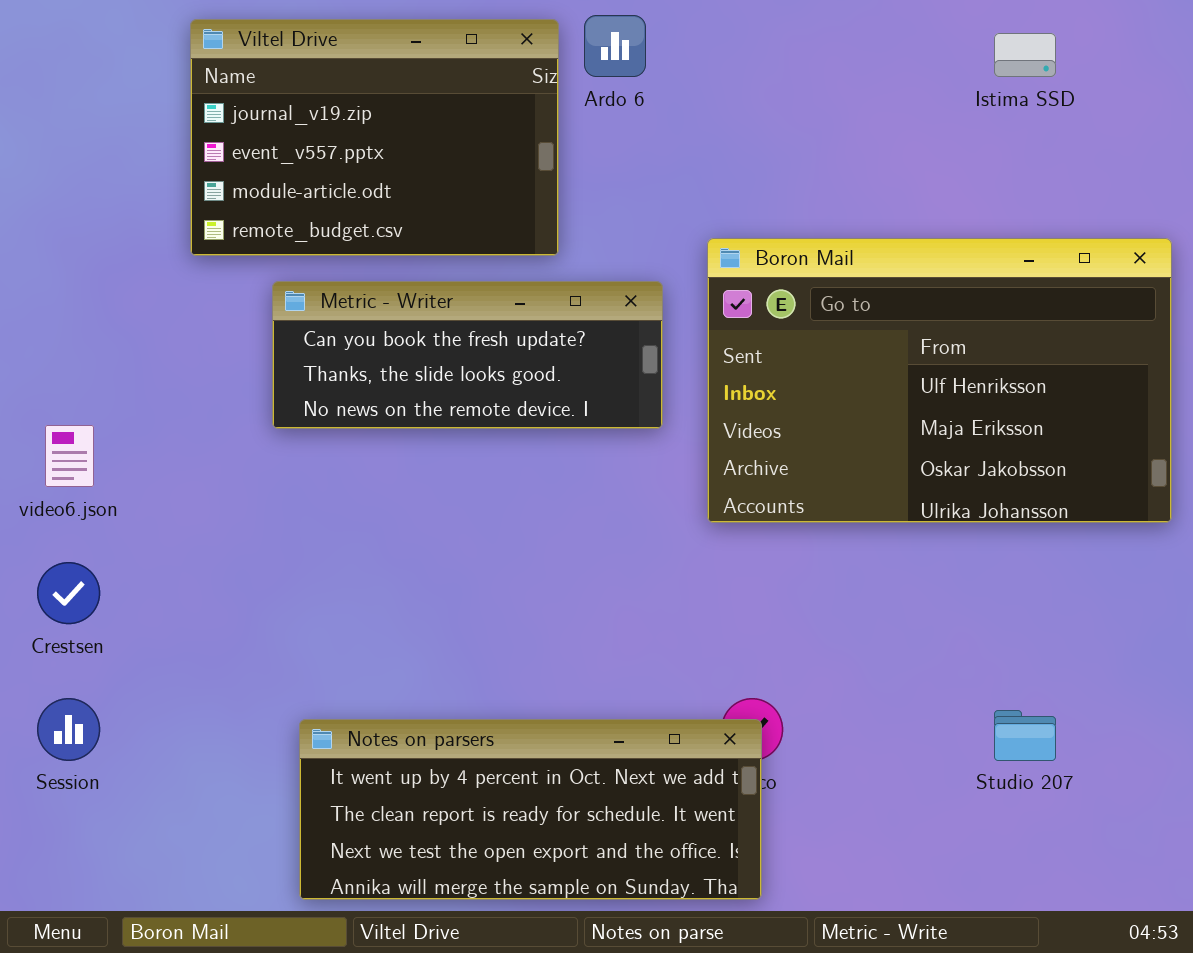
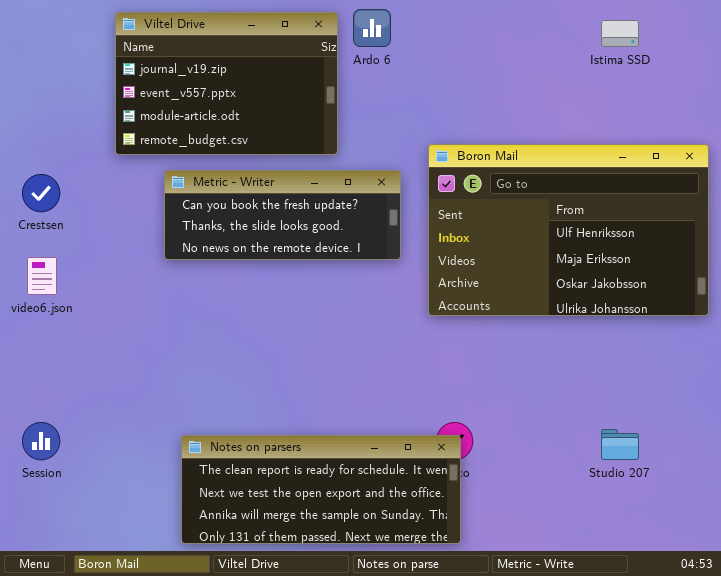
Crestsen: [37,562,100,624] -> [22,174,60,212], moved
Notes on parsers: [299,719,762,900] -> [181,435,461,544], scrolled down 1 row

